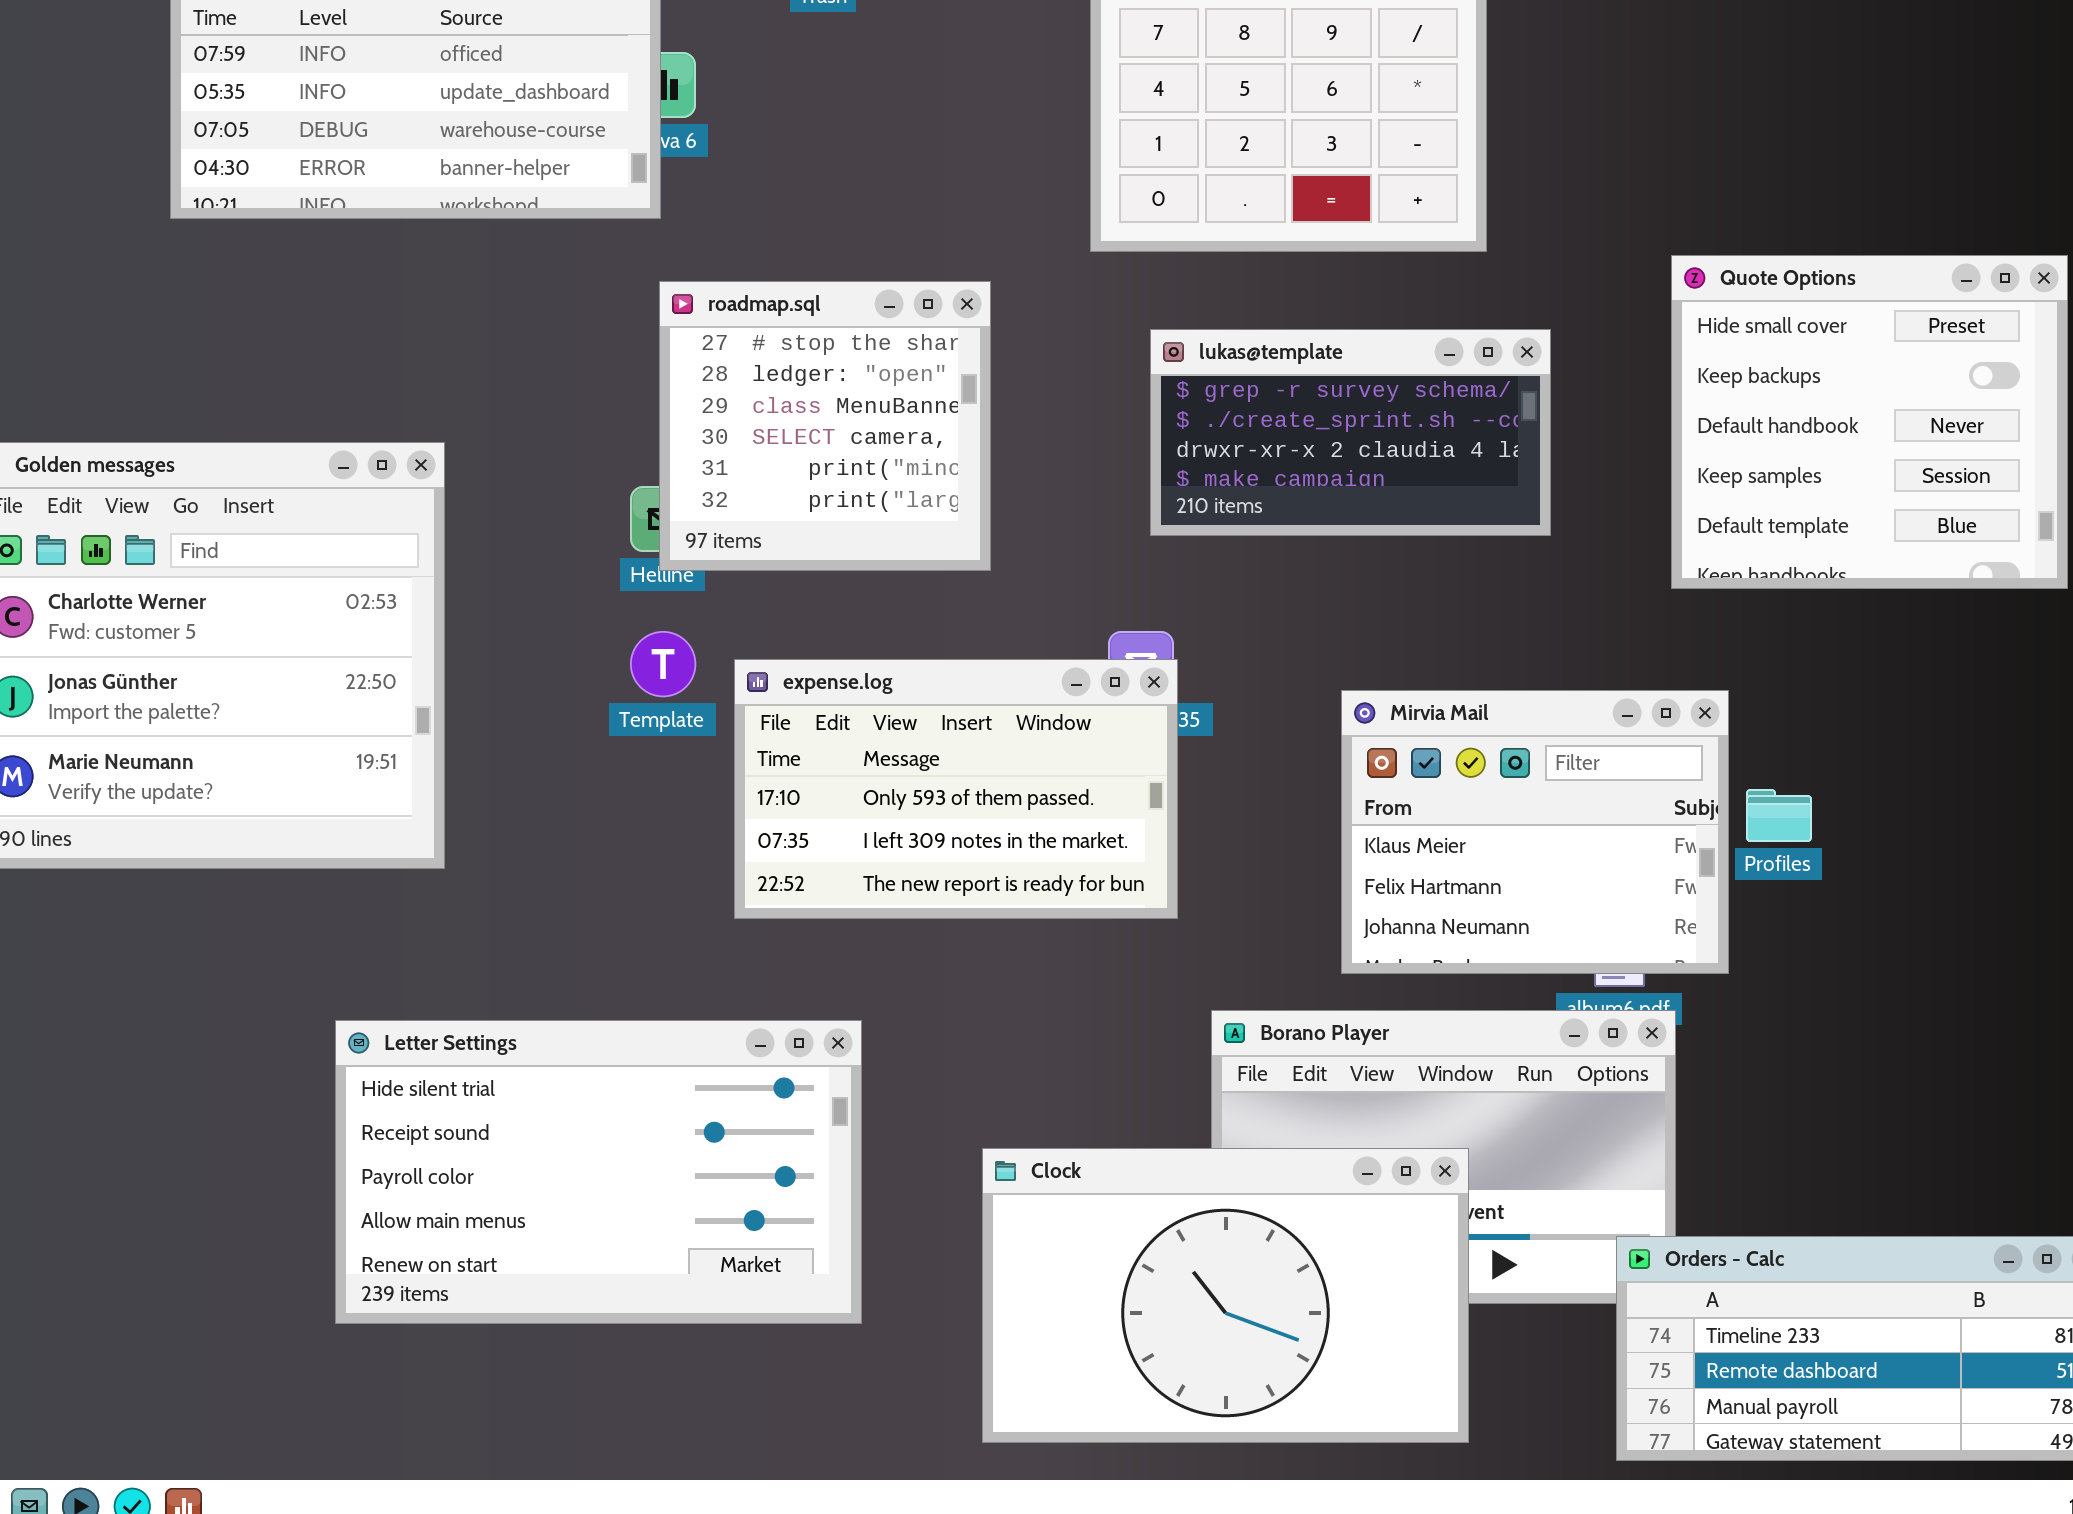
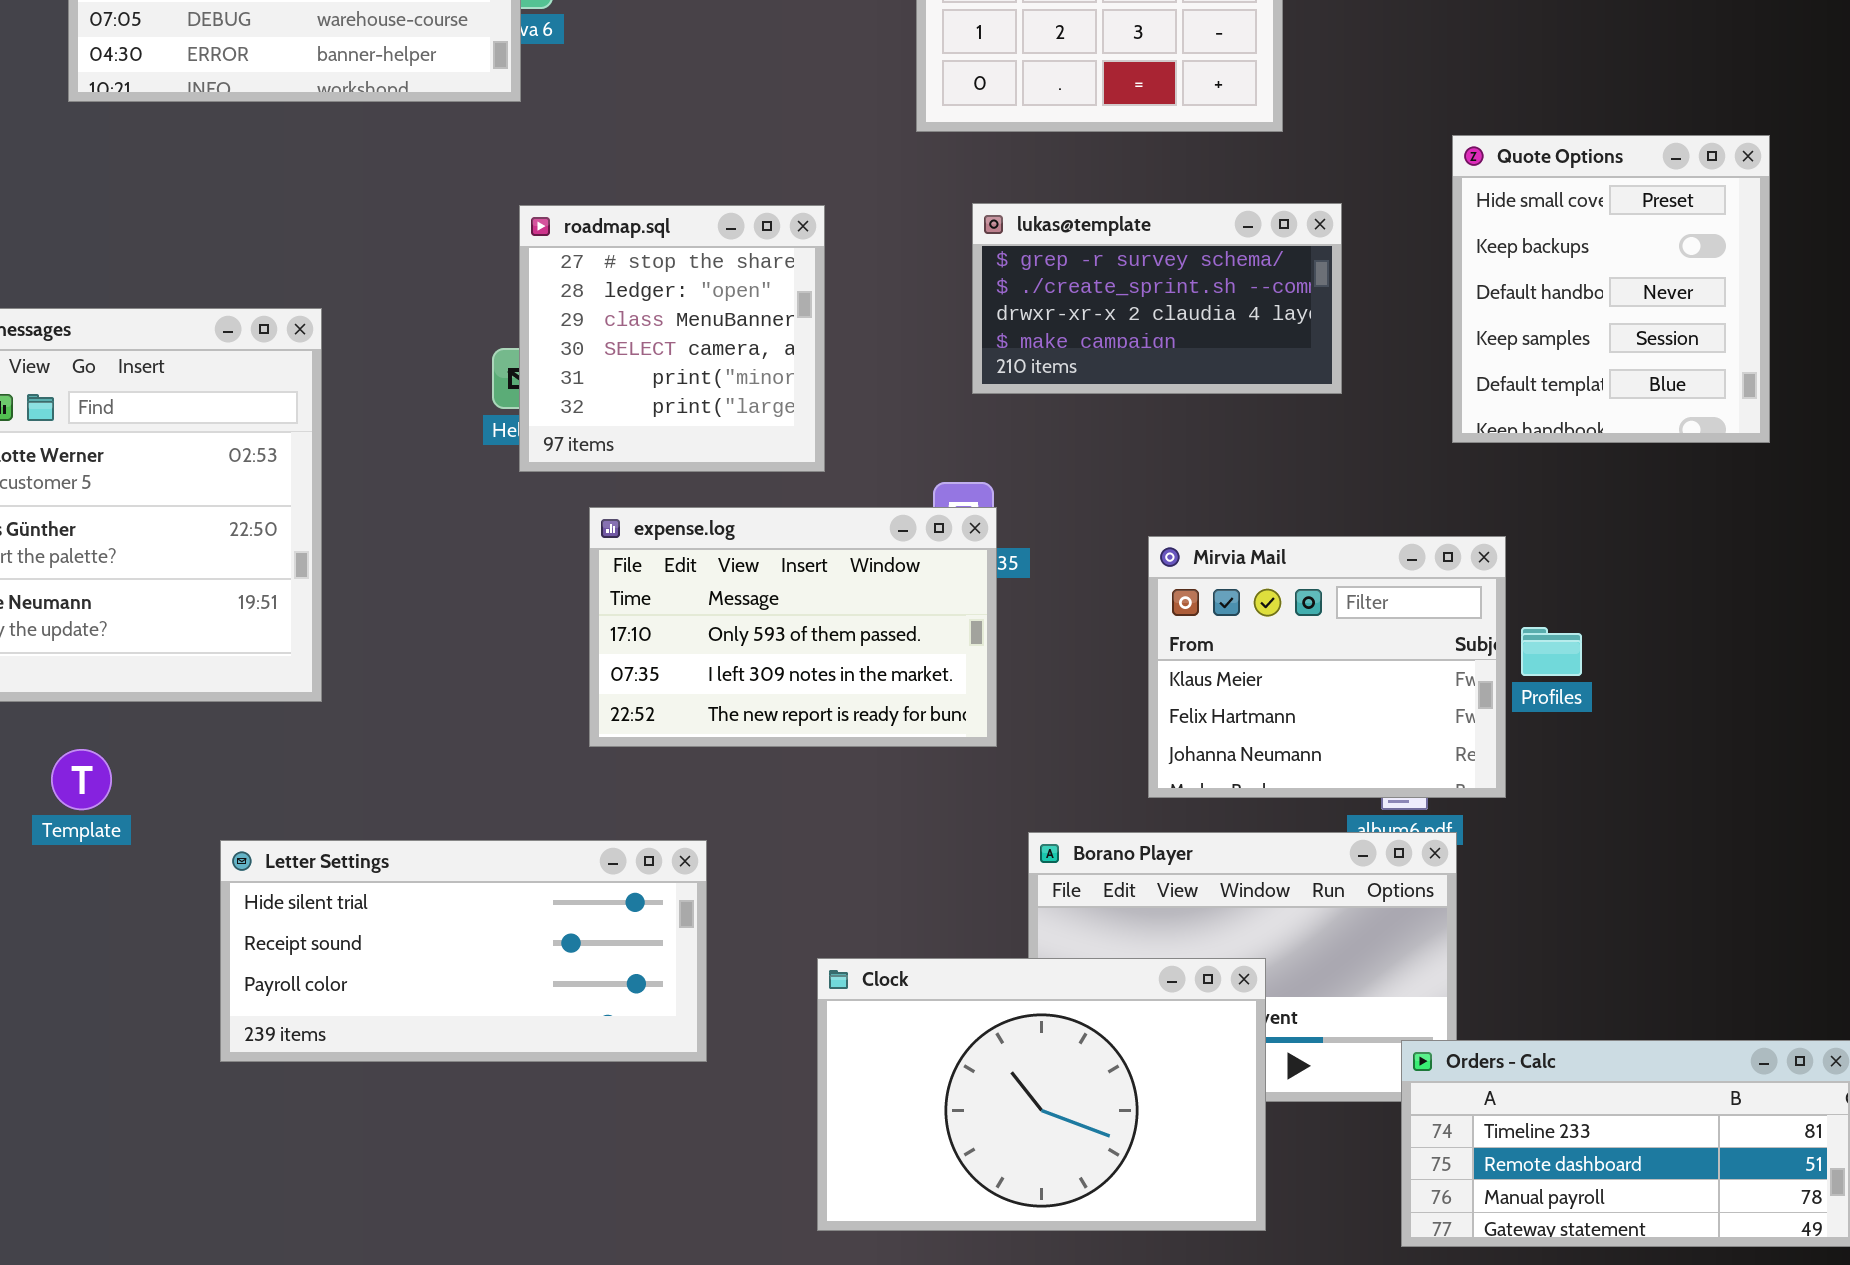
Quote Options: [1671,255,2068,589] -> [1452,135,1770,443], resized
roadmap.sql: [659,281,991,571] -> [519,205,825,472], moved
Template: [630,631,696,697] -> [51,749,112,810], moved
Letter Settings: [335,1020,862,1324] -> [220,840,707,1062], resized

